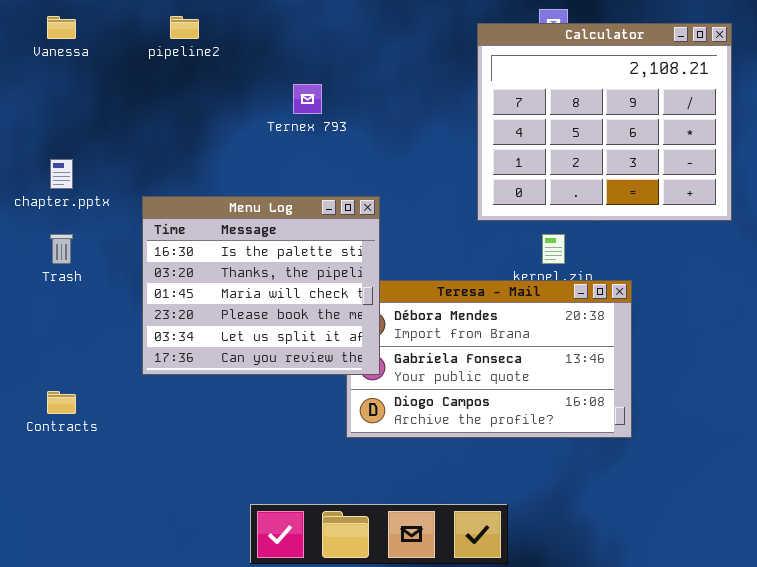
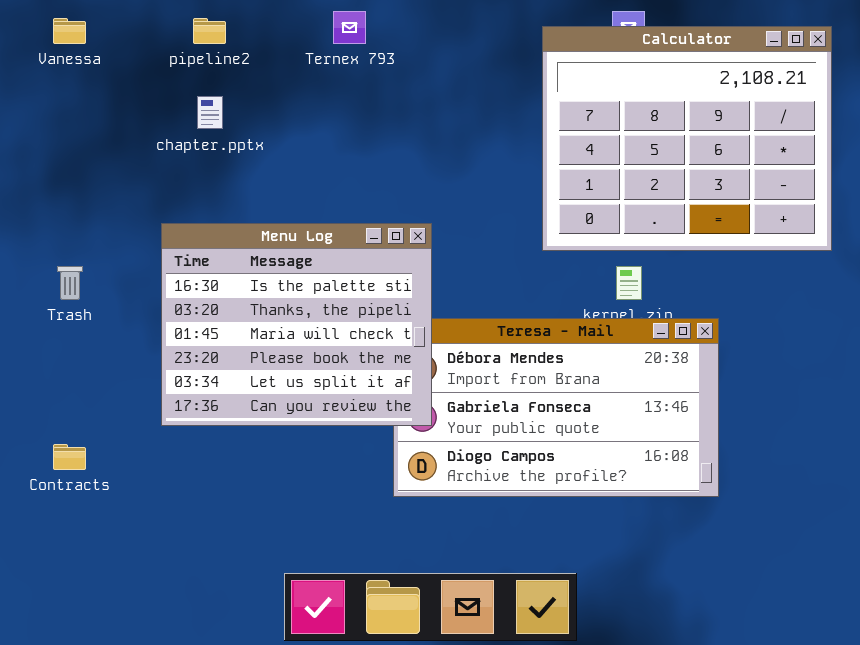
Ternex 793: [293,84,322,114] -> [333,11,366,44], moved
chapter.pptx: [50,159,73,189] -> [197,96,223,129], moved

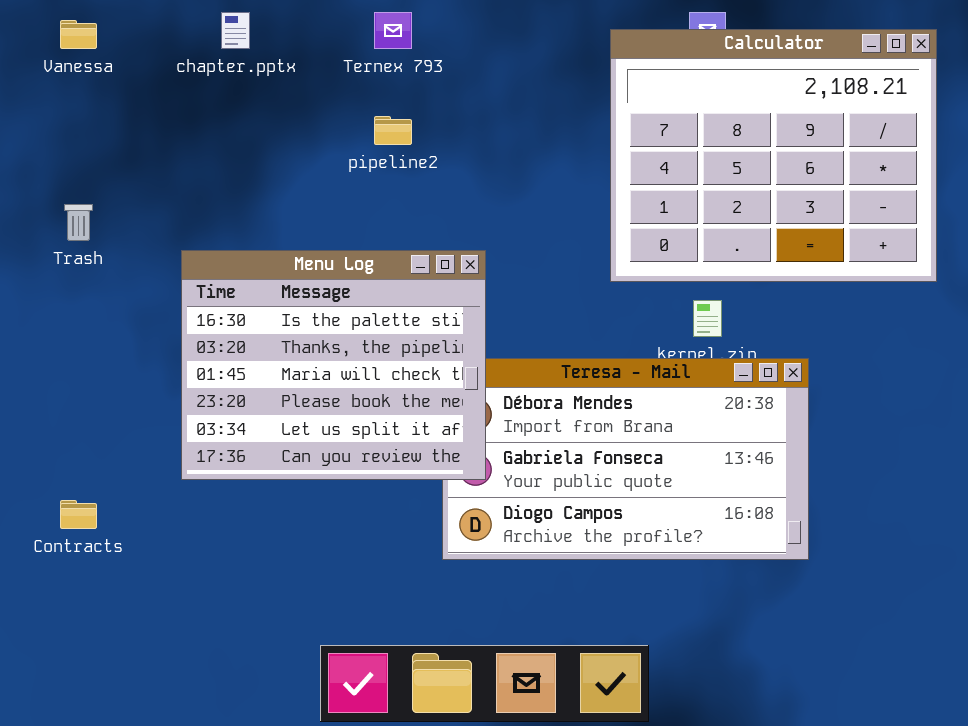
pipeline2: [193,18,226,44] -> [374,116,412,145], moved
chapter.pptx: [197,96,223,129] -> [221,12,250,49], moved
Trash: [57,266,83,300] -> [64,204,93,241], moved

